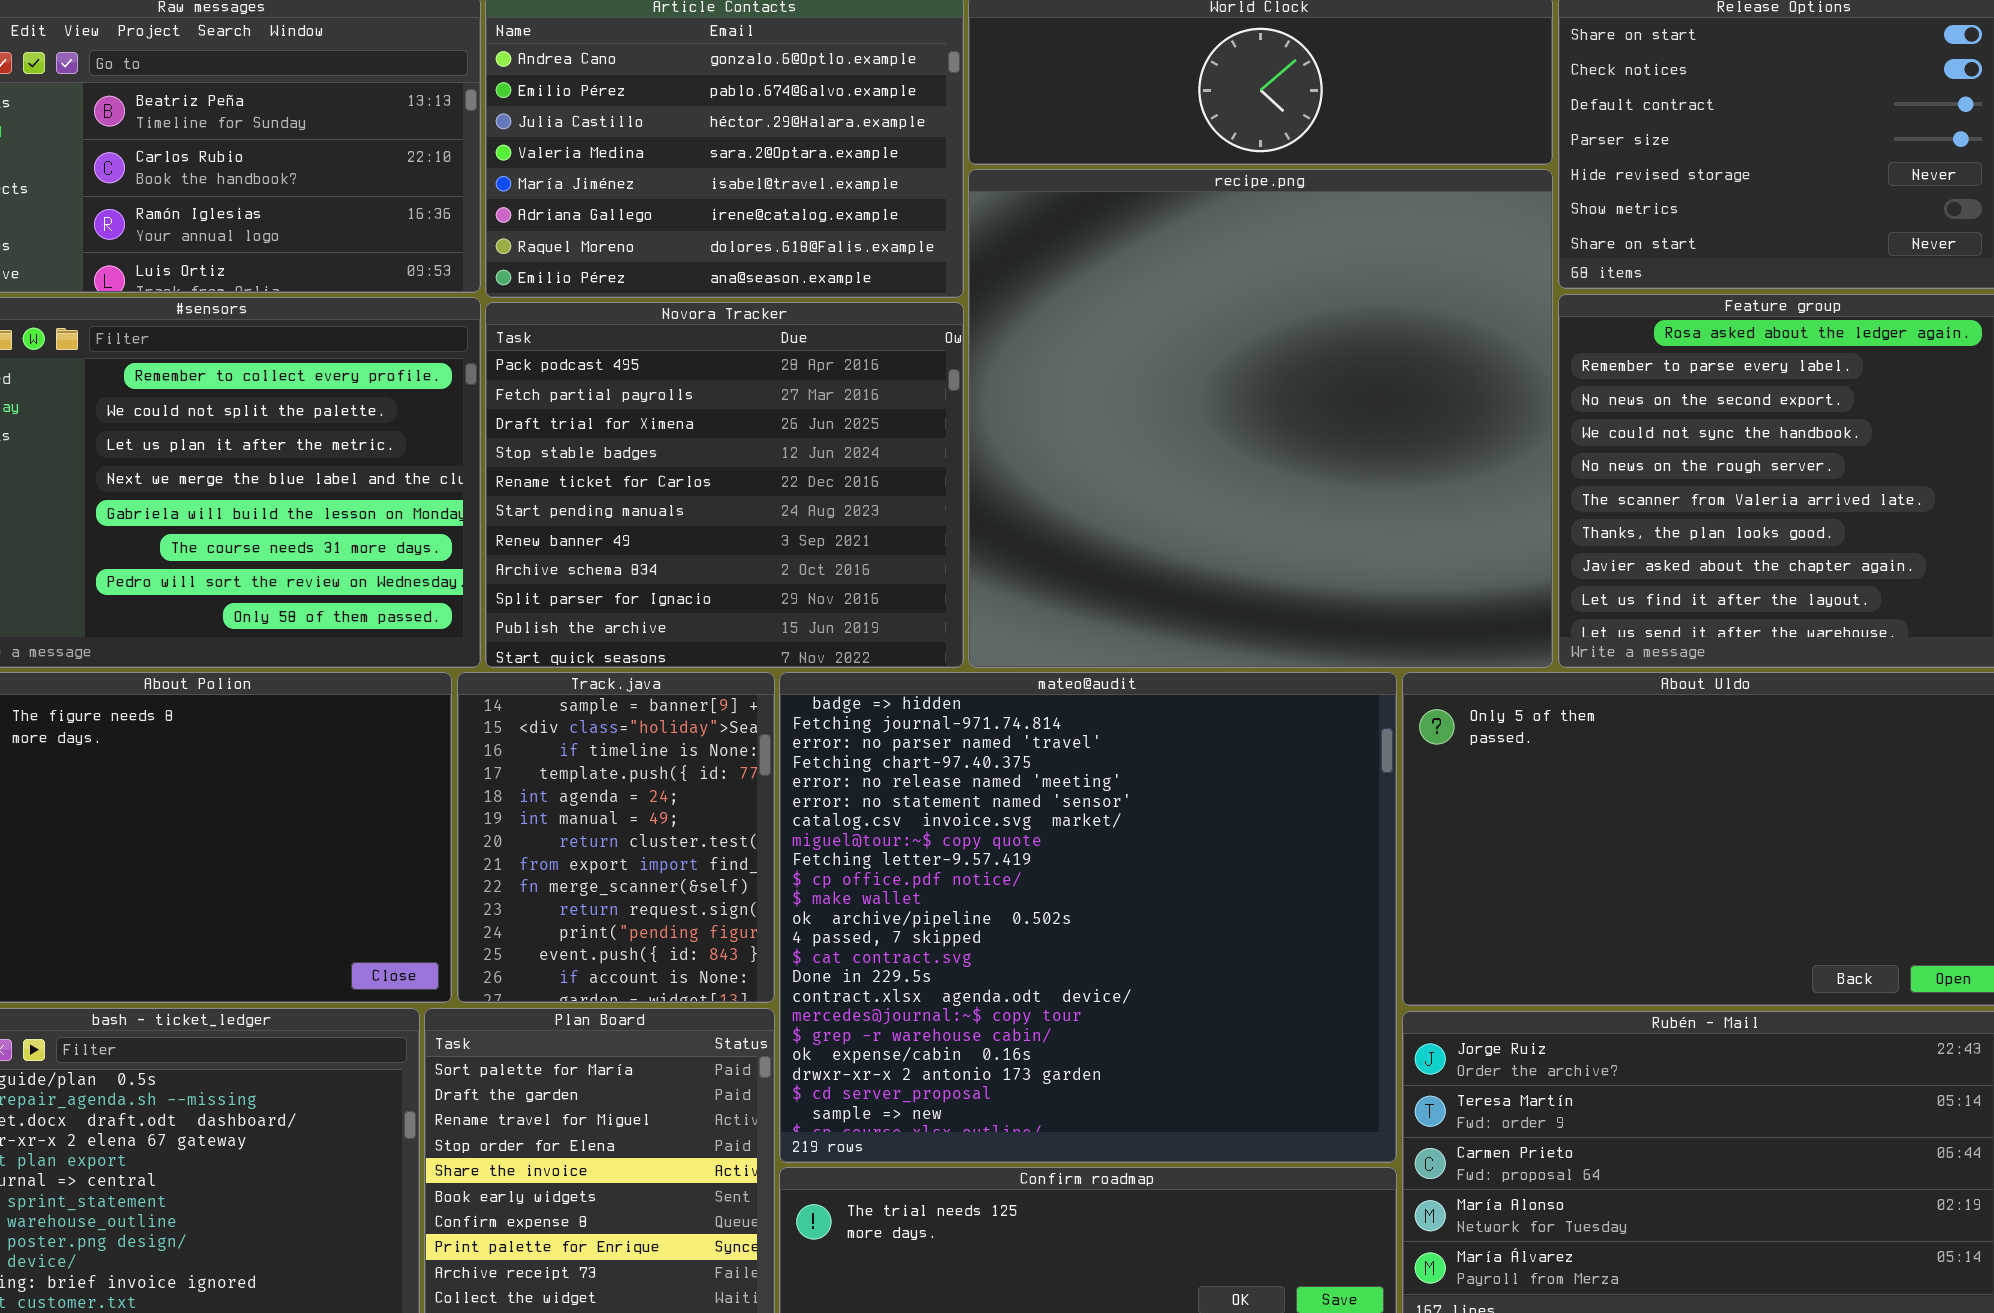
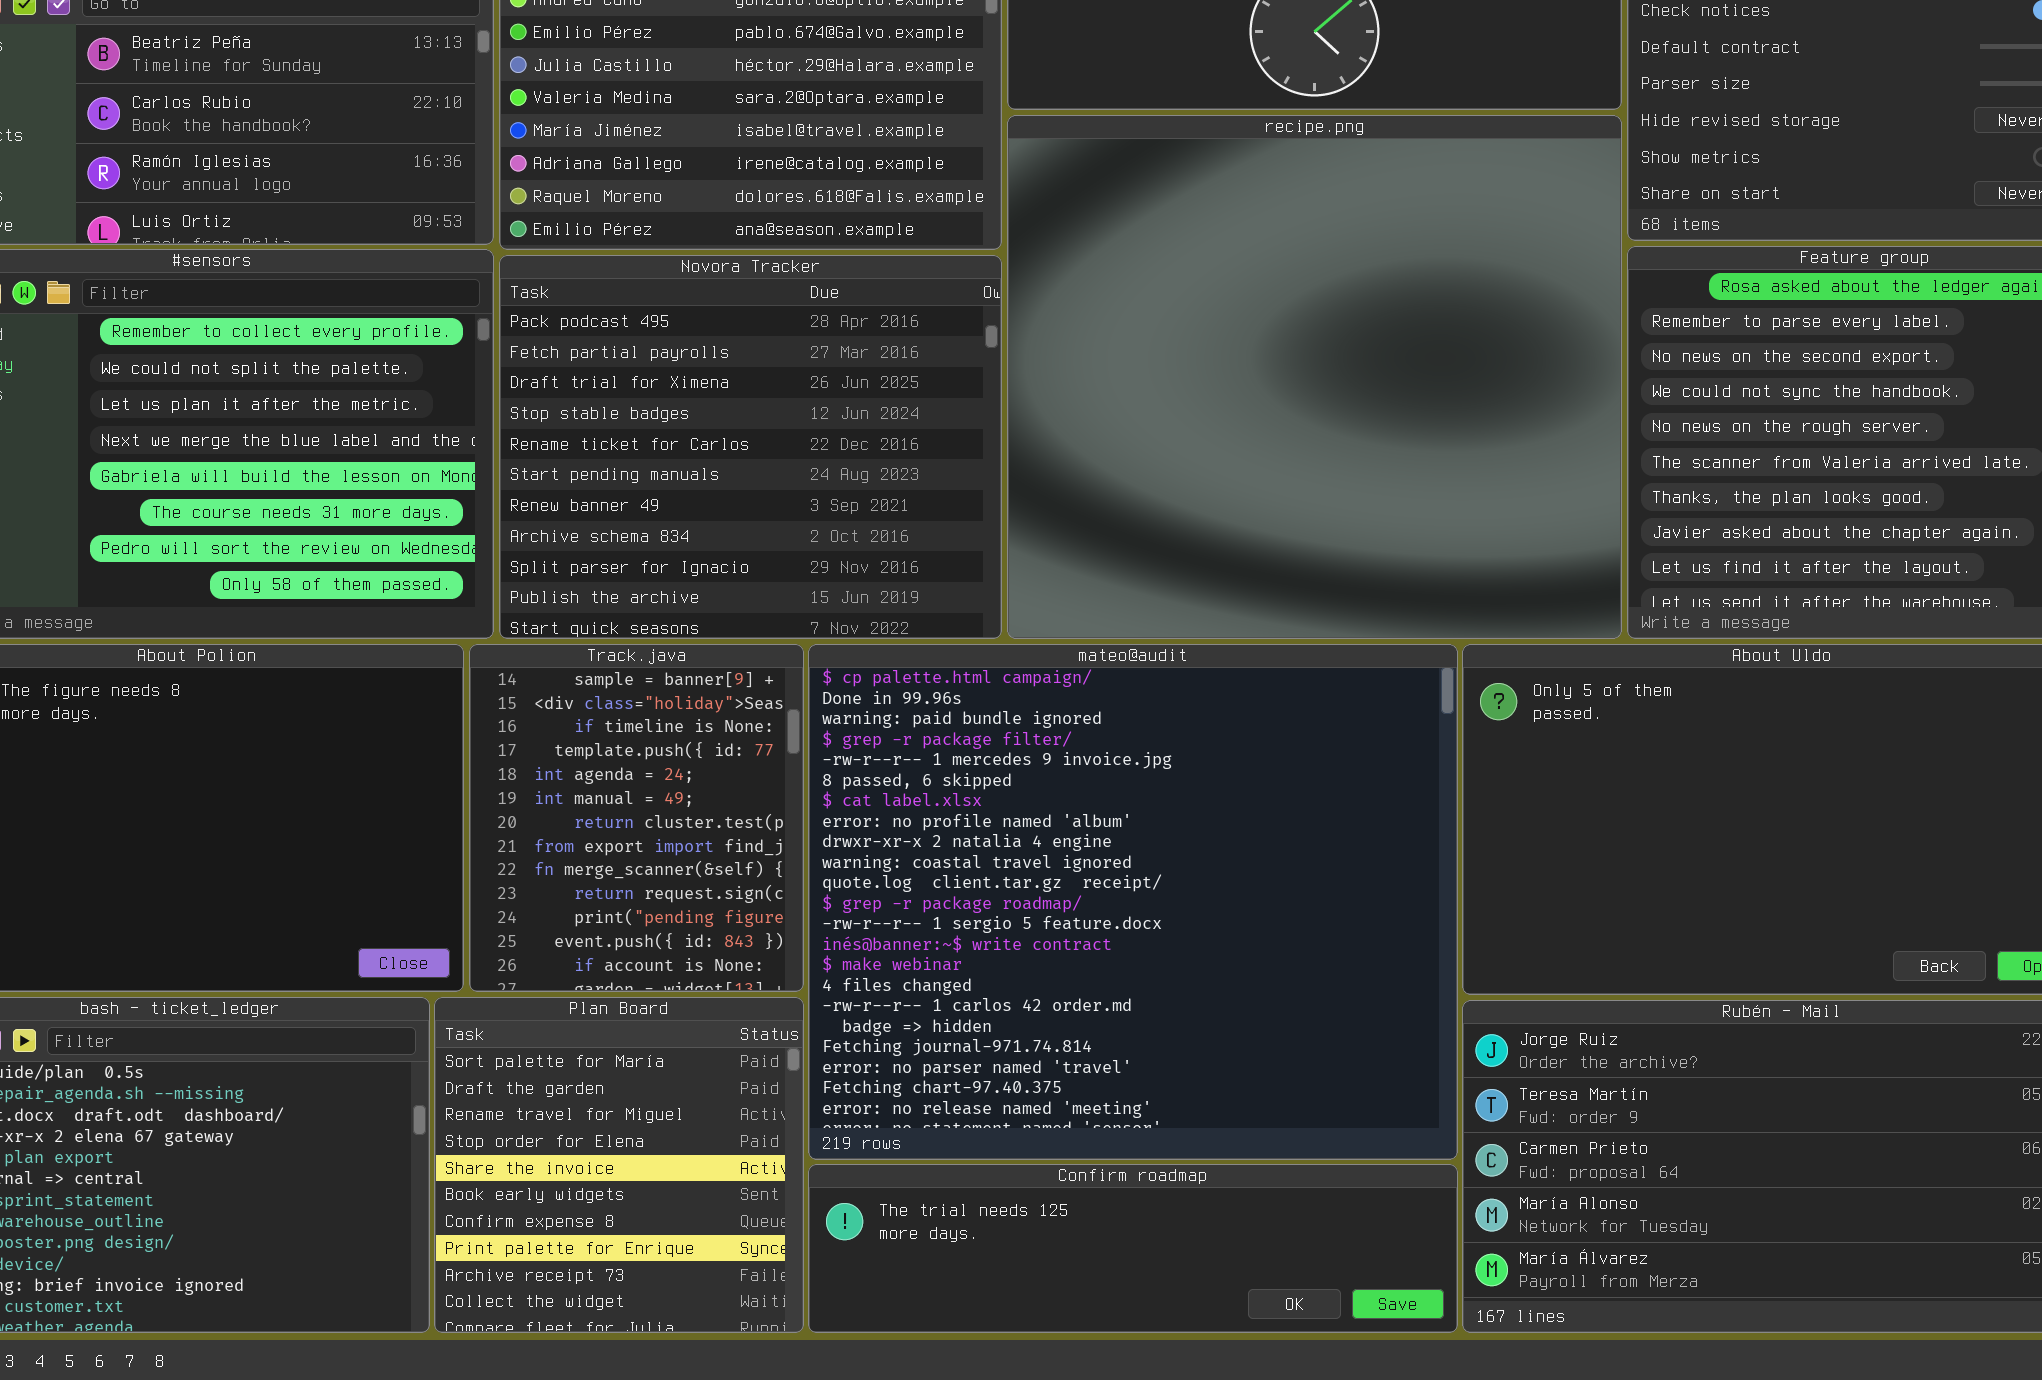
mateo@audit: [779,672,1397,1163] -> [808,644,1458,1160], scrolled up 17 rows

